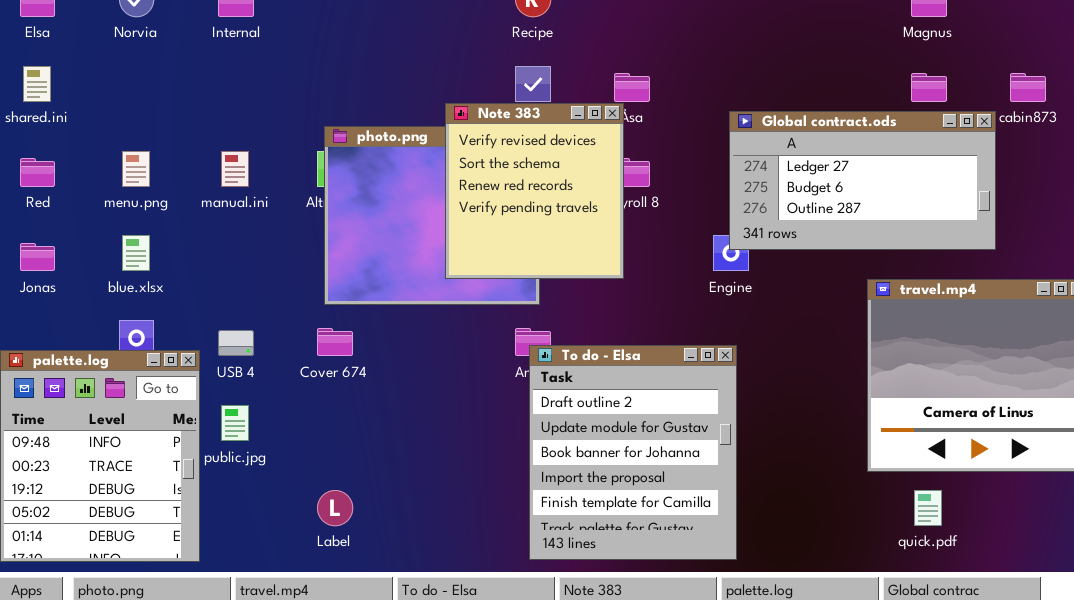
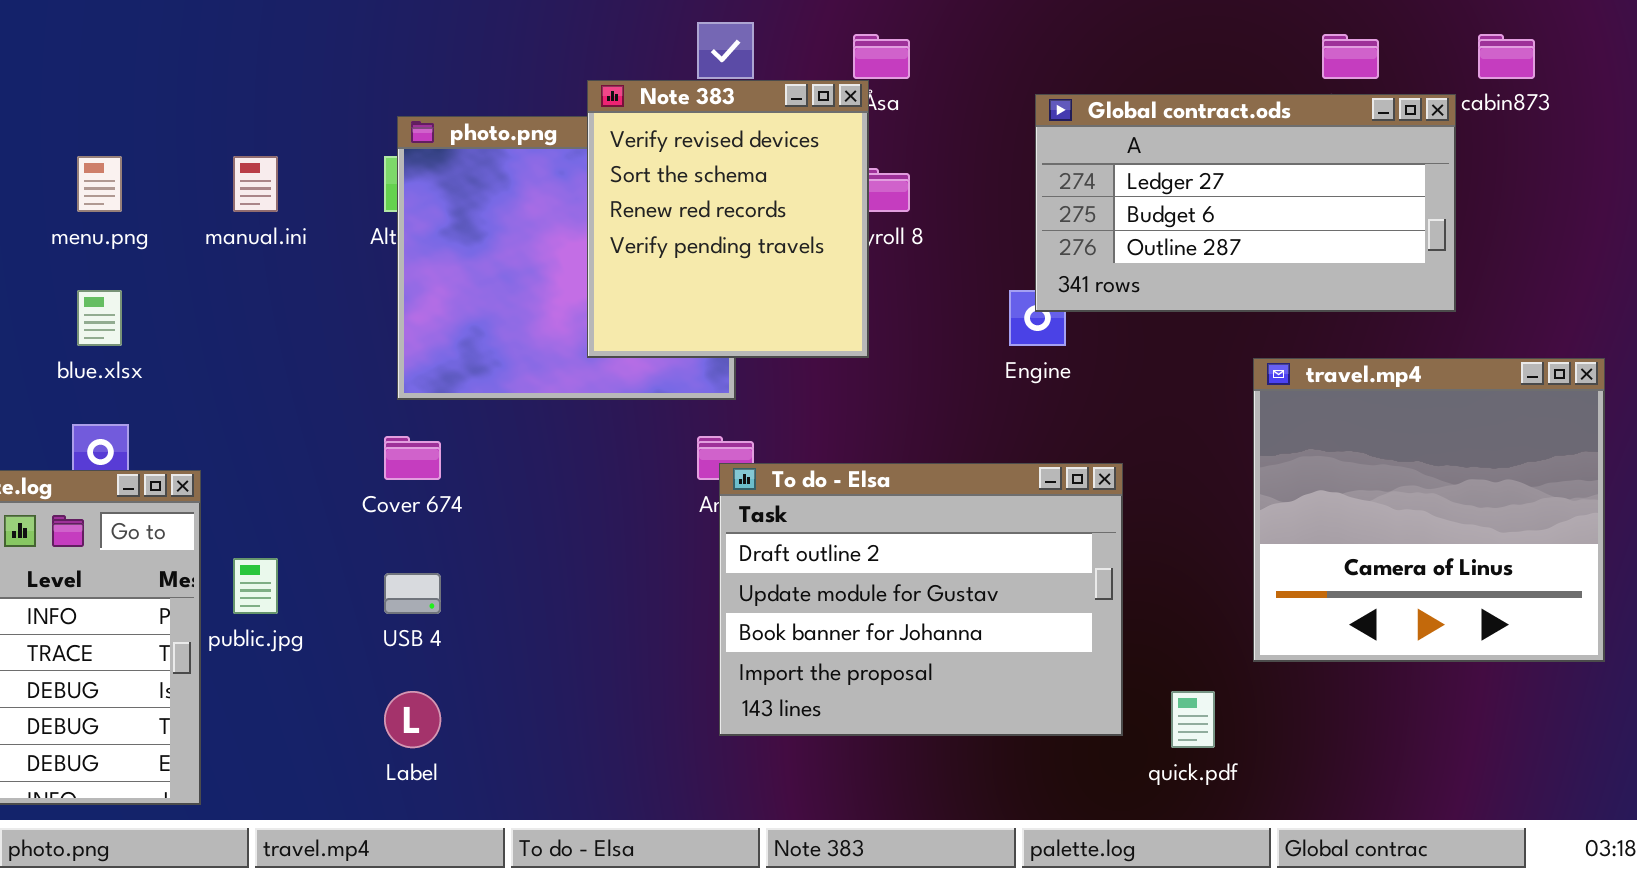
USB 4: [218,330,254,356] -> [384,573,441,614], moved
To do - Elsa: [529,345,737,560] -> [719,463,1123,736], resized
quick.pdf: [914,490,942,526] -> [1171,691,1215,748], moved

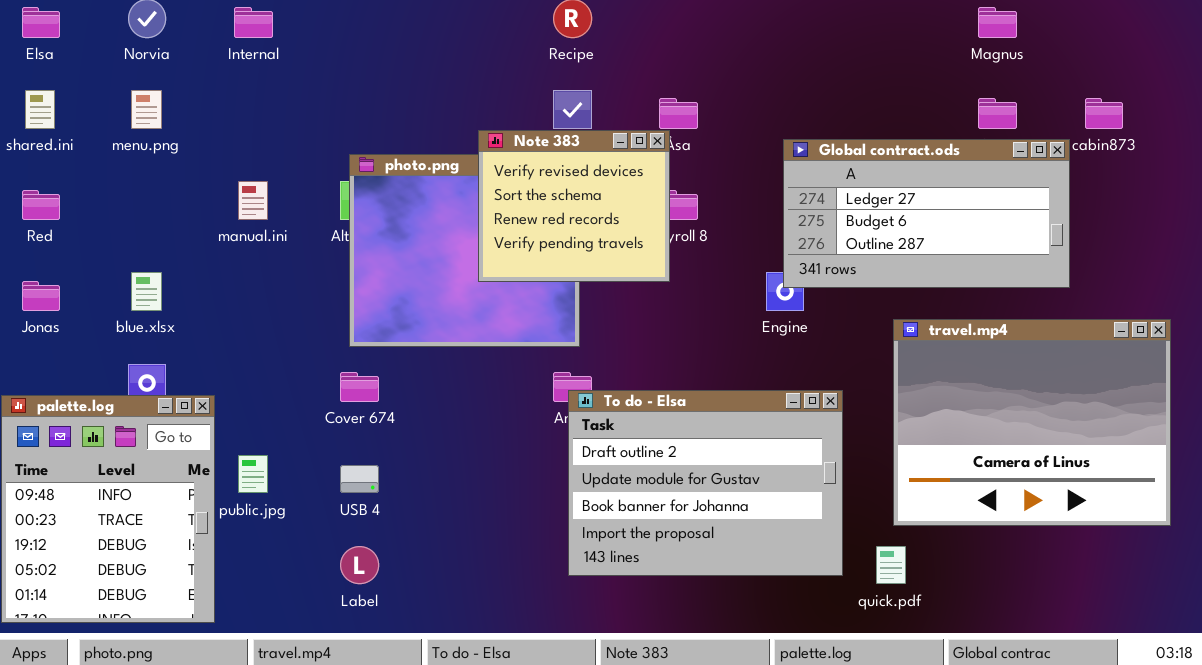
Note 383: [587,80,869,358] -> [478,130,670,282], resized
menu.png: [77,156,122,212] -> [131,90,162,129], moved
travel.mp4: [1253,358,1605,662] -> [893,319,1171,526], resized

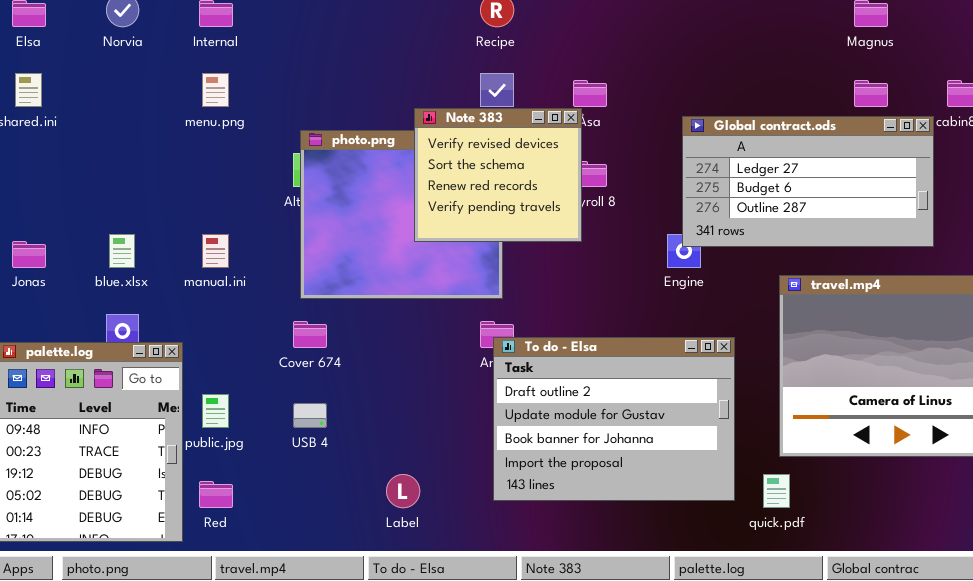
menu.png: [131,90,162,129] -> [202,73,229,107], moved
manual.ini: [238,181,268,220] -> [202,234,229,268], moved
Red: [22,190,60,220] -> [199,481,233,508], moved
Label: [340,546,379,584] -> [386,474,420,508], moved

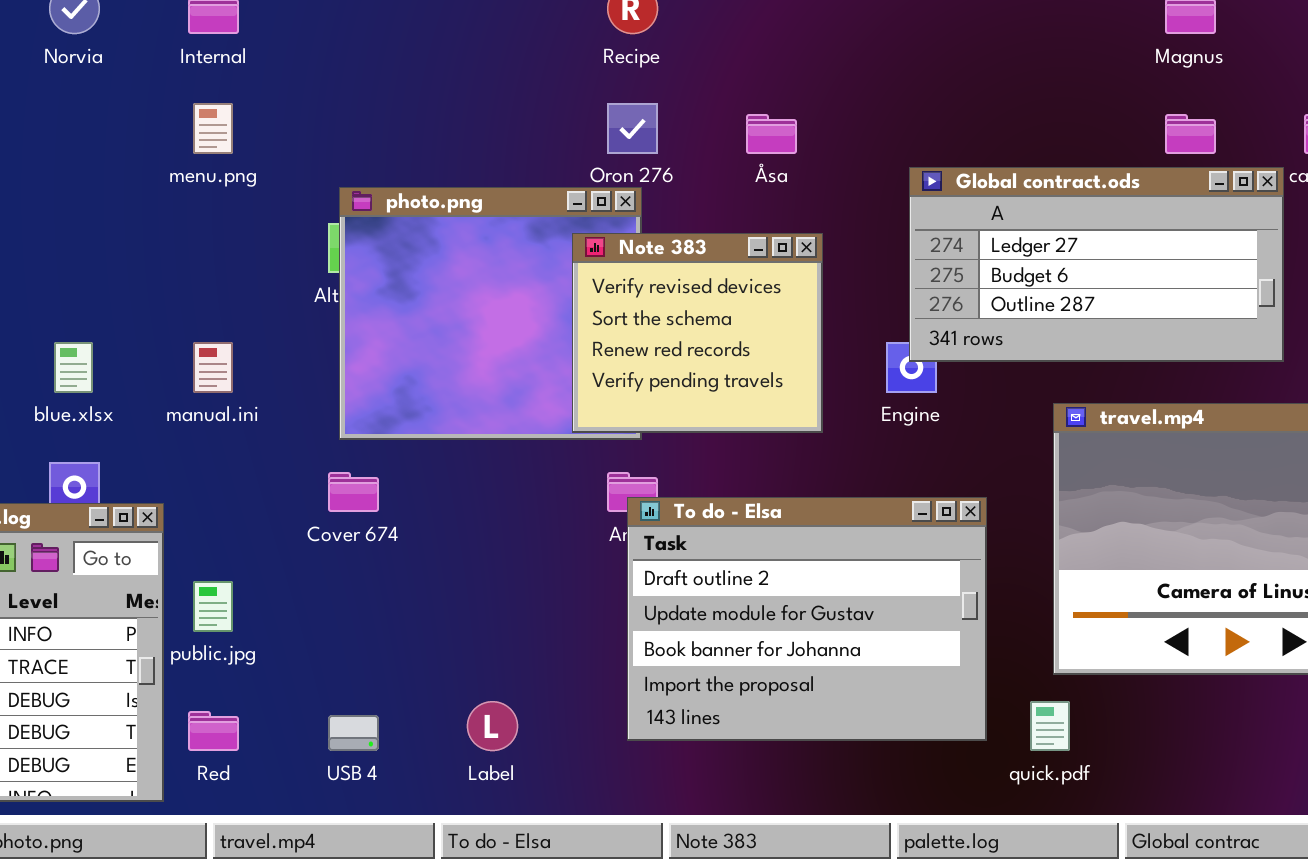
Note 383: [414,108,582,242] -> [572,233,823,433], moved
USB 4: [293,403,327,428] -> [328,715,379,751], moved

